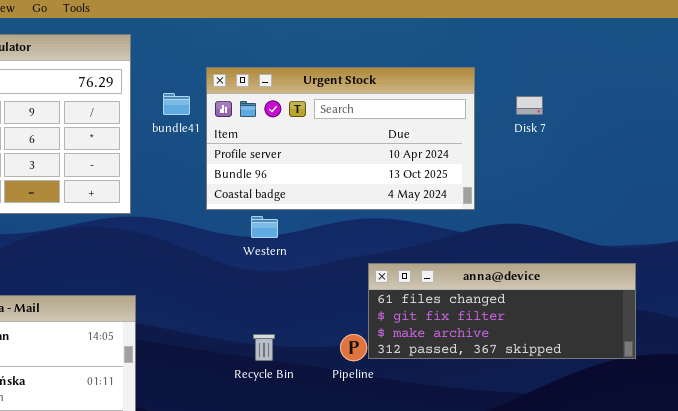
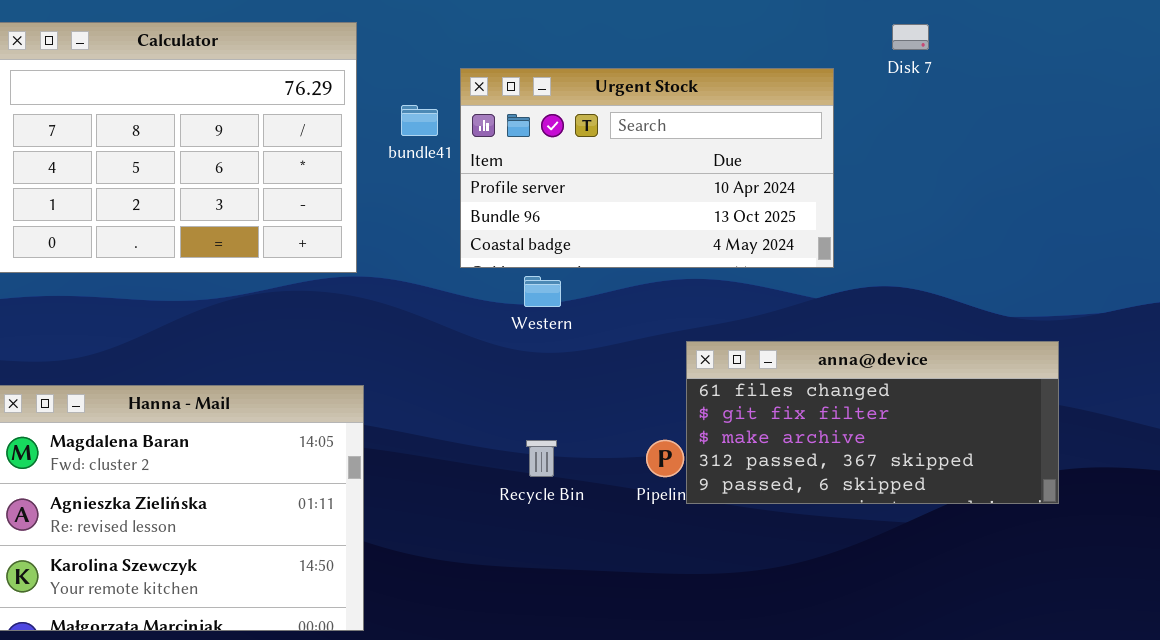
Disk 7: [516,96,543,115] -> [892,24,929,50], moved
anna@device: [368,263,636,359] -> [686,341,1059,504], resized

